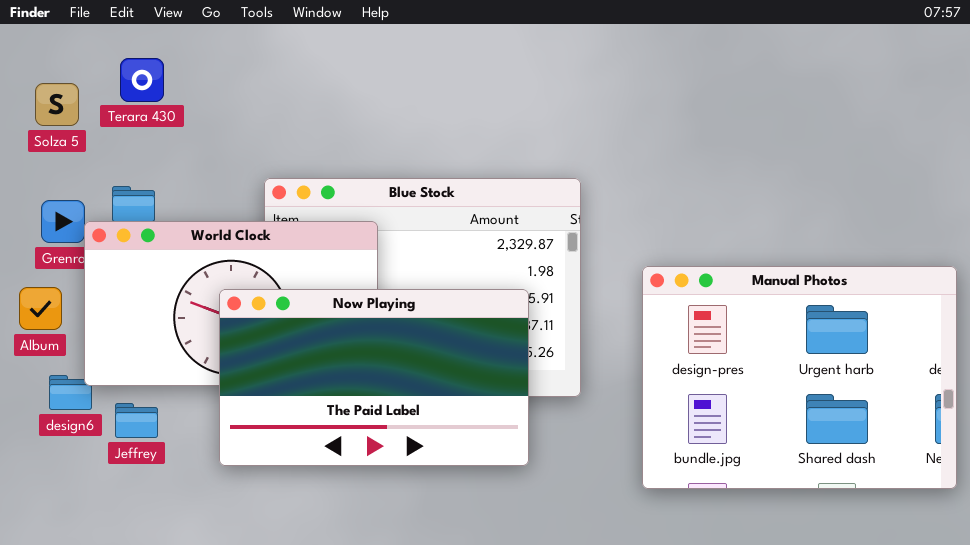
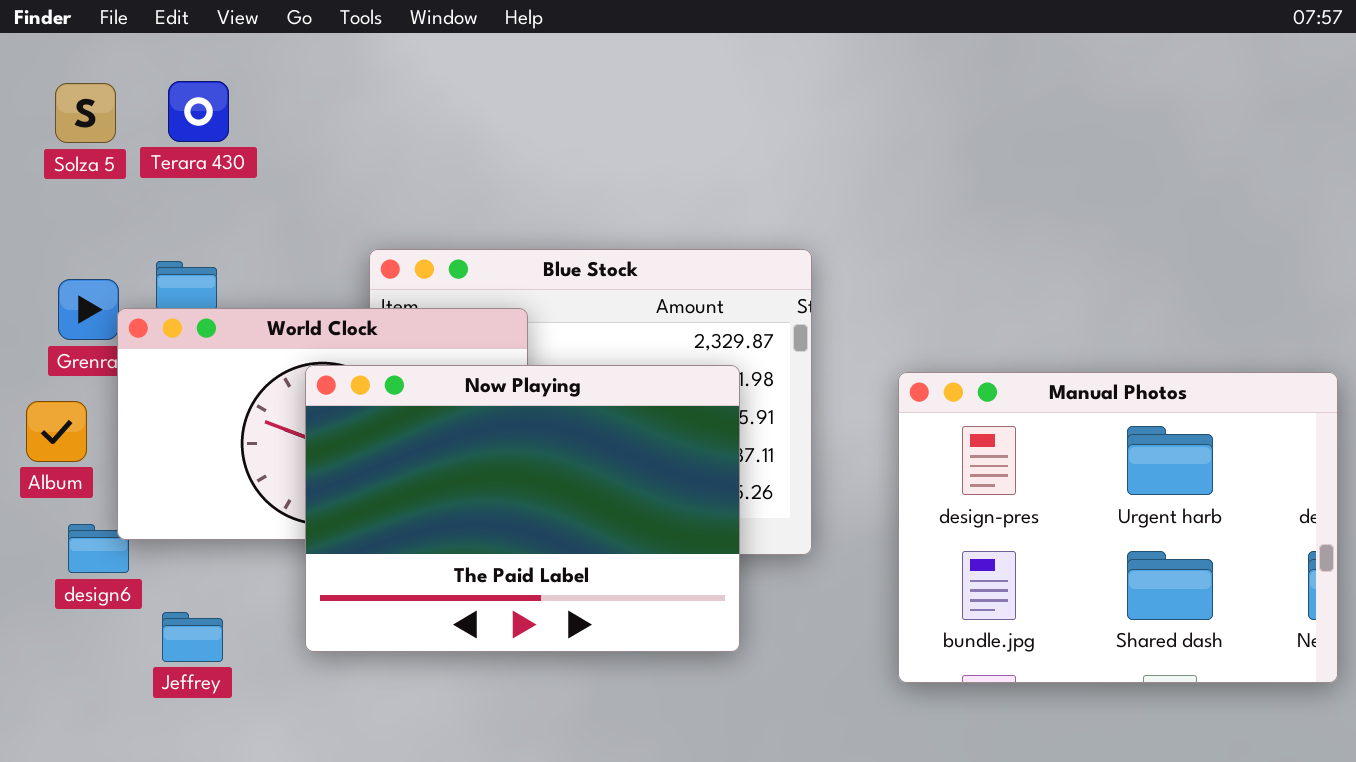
Solza 5: [35,83,79,126] -> [55,83,116,143], moved
Now Playing: [219,289,529,466] -> [305,365,740,652], resized
Jeffrey: [115,403,158,438] -> [162,612,223,662], moved

